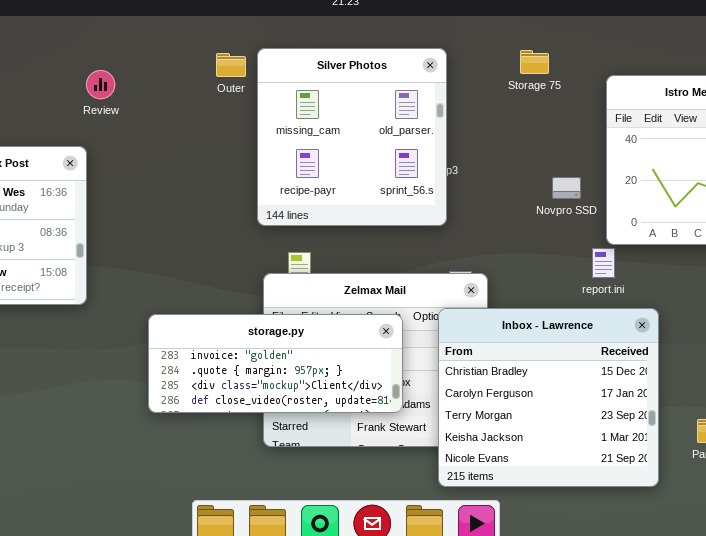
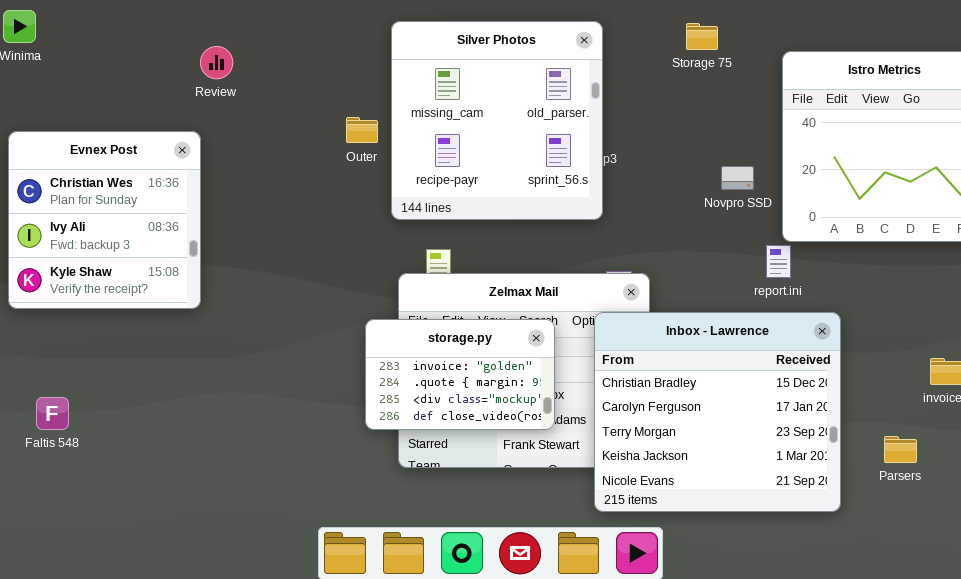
Outer: [216,53,246,77] -> [346,117,378,143], moved
storage.py: [148,314,403,413] -> [365,319,555,430], resized

